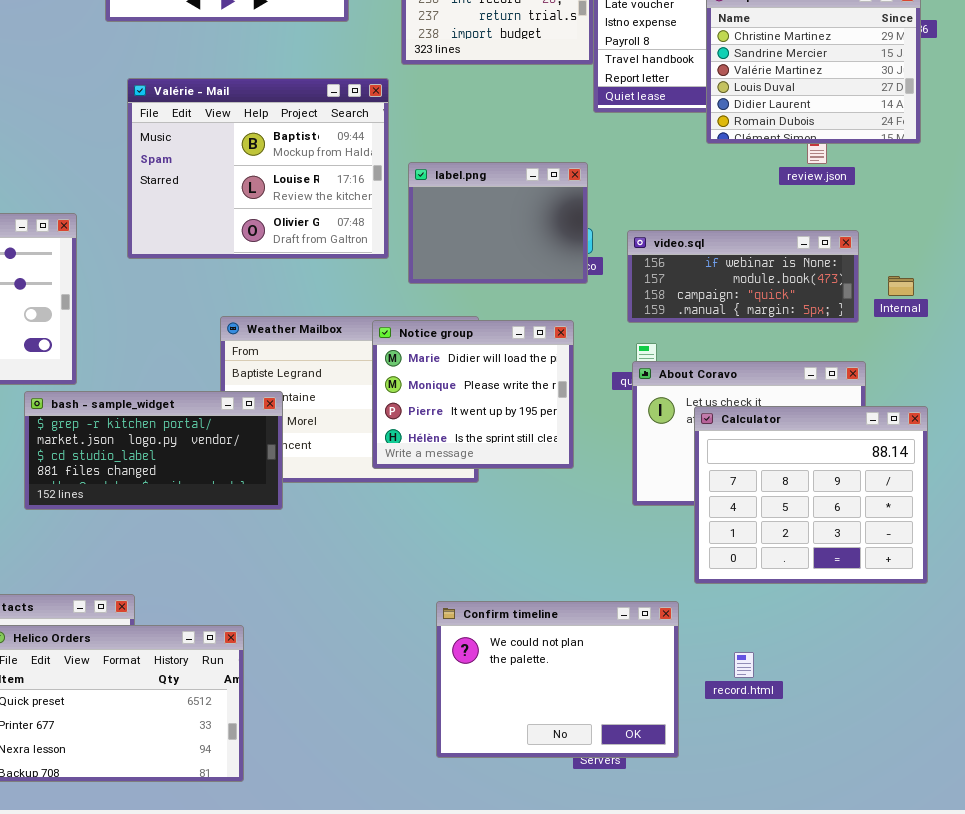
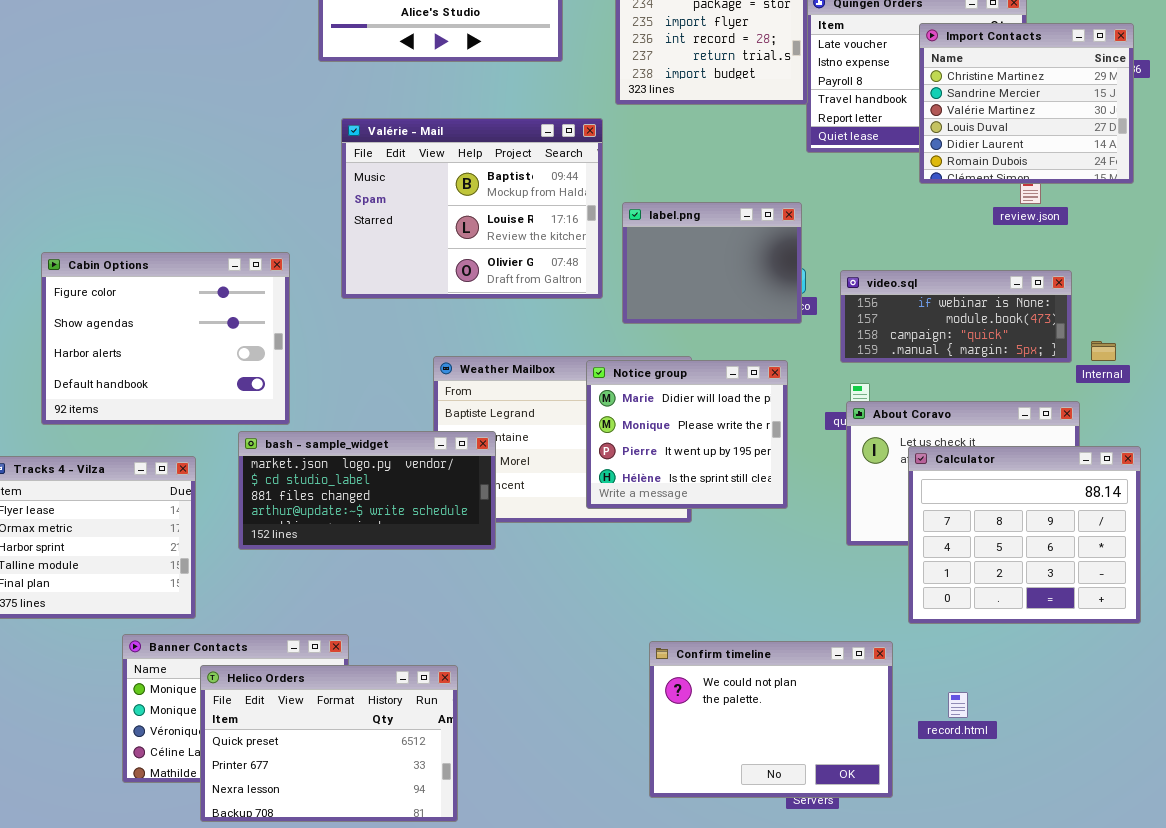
Internal: [888,276,914,296] -> [1091,341,1116,361], moved
bash - sample_widget: [24,391,283,510] -> [238,431,496,550], scrolled down 1 row

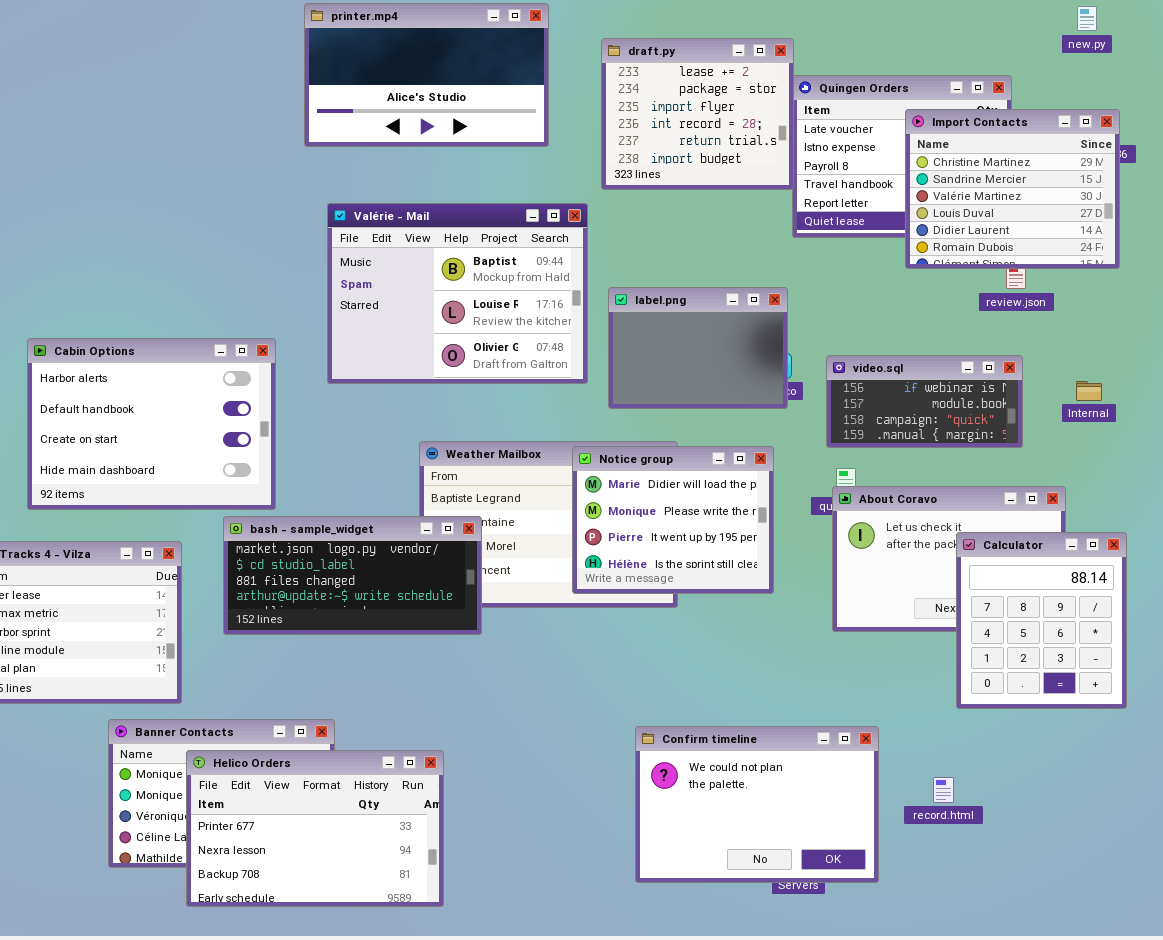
Cabin Options: [41,252,290,425] -> [27,338,276,510], scrolled down 2 rows
video.sql: [840,270,1072,363] -> [826,355,1023,448], resized
Internal: [1091,341,1116,361] -> [1076,381,1102,401], moved
Calculator: [908,446,1141,624] -> [956,532,1127,709], resized
Helico Orders: [200,665,458,822] -> [186,750,444,907], scrolled down 1 row

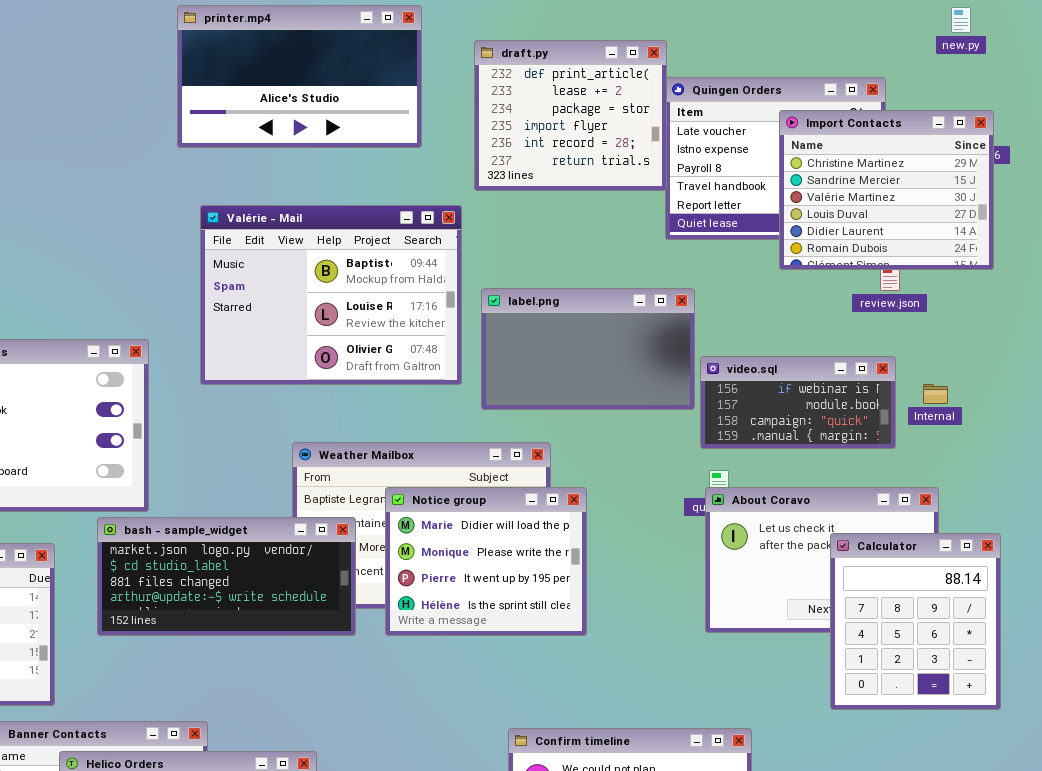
draft.py: [601,38,794,190] -> [474,40,667,191], scrolled up 1 row
label.png: [608,287,788,409] -> [481,288,695,410], resized
Internal: [1076,381,1102,401] -> [923,384,948,404], moved
Notice group: [572,446,774,594] -> [385,487,587,636], moved

